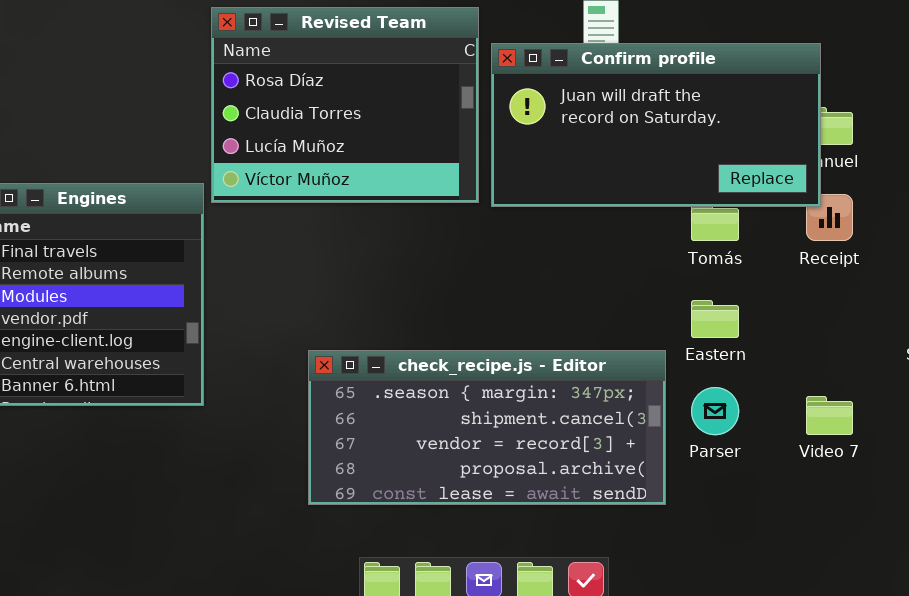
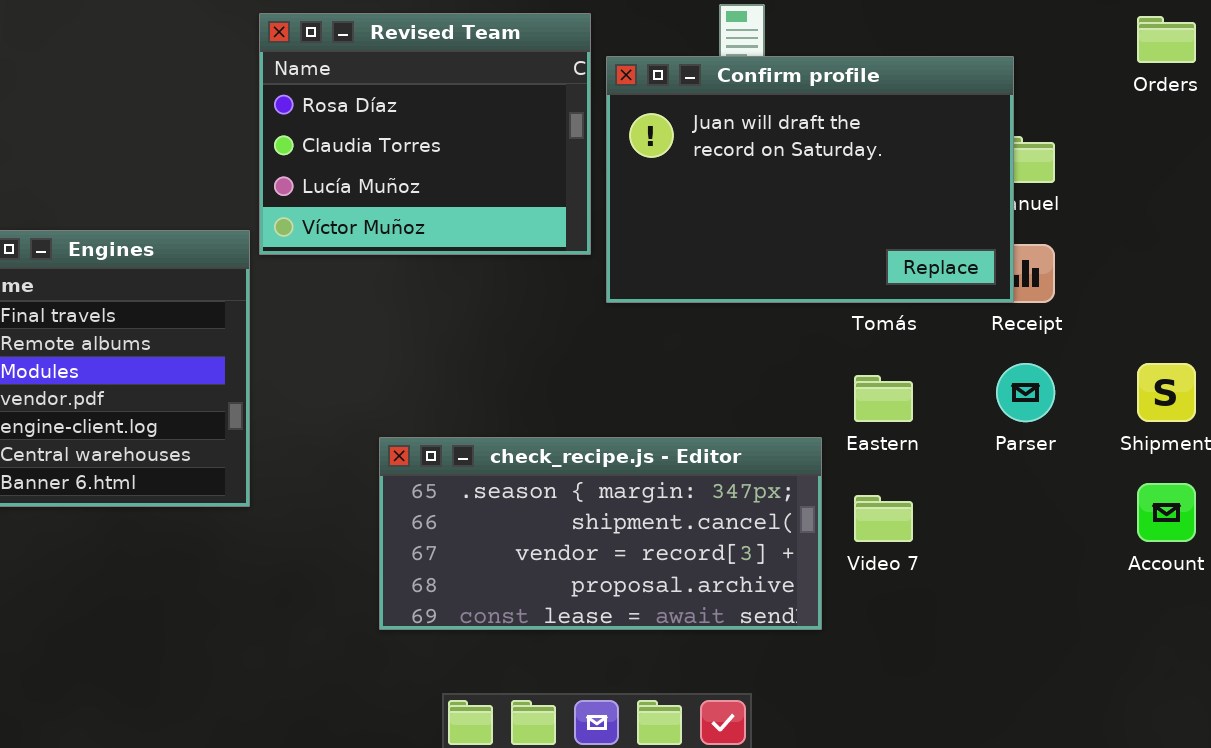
Confirm profile: [491,43,821,207] -> [606,56,1014,303], resized
Parser: [691,387,739,435] -> [996,363,1055,422], moved
Video 7: [806,396,853,435] -> [854,495,913,542], moved

